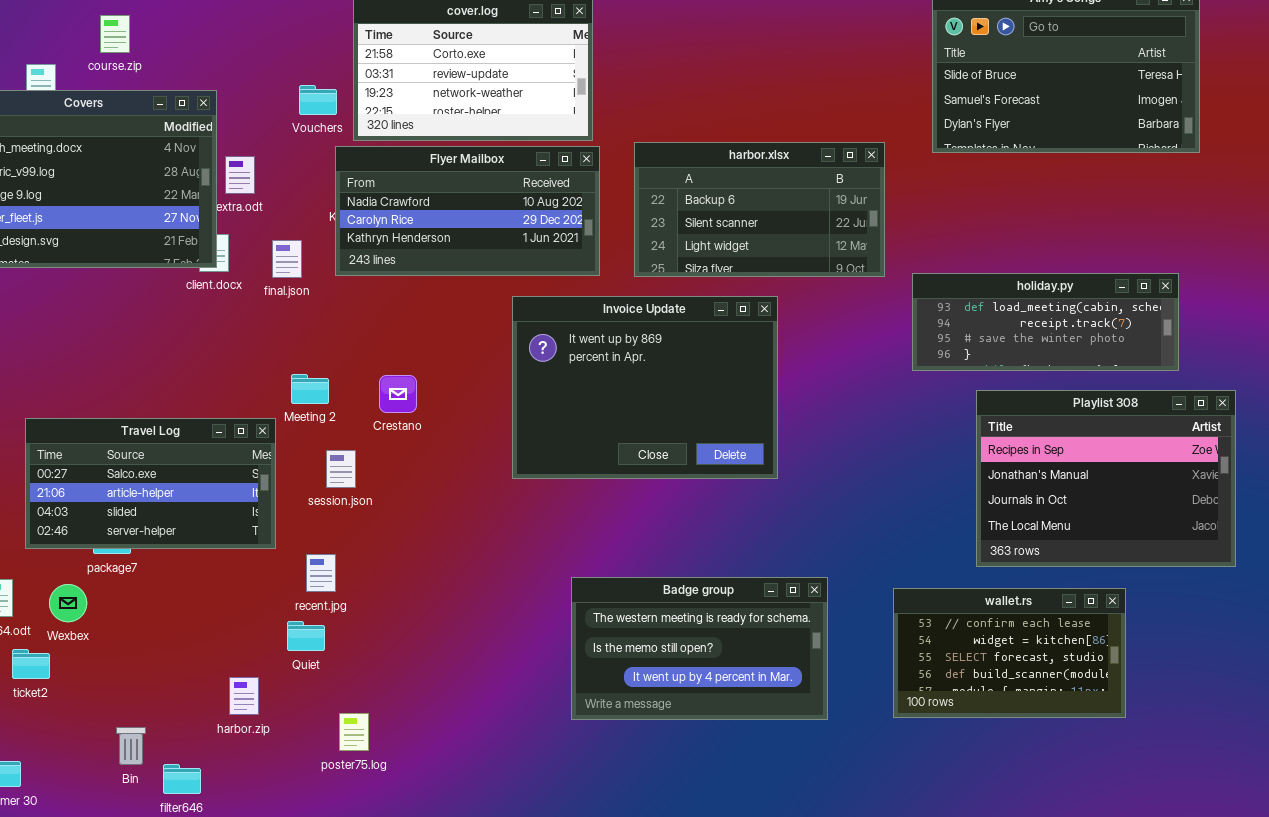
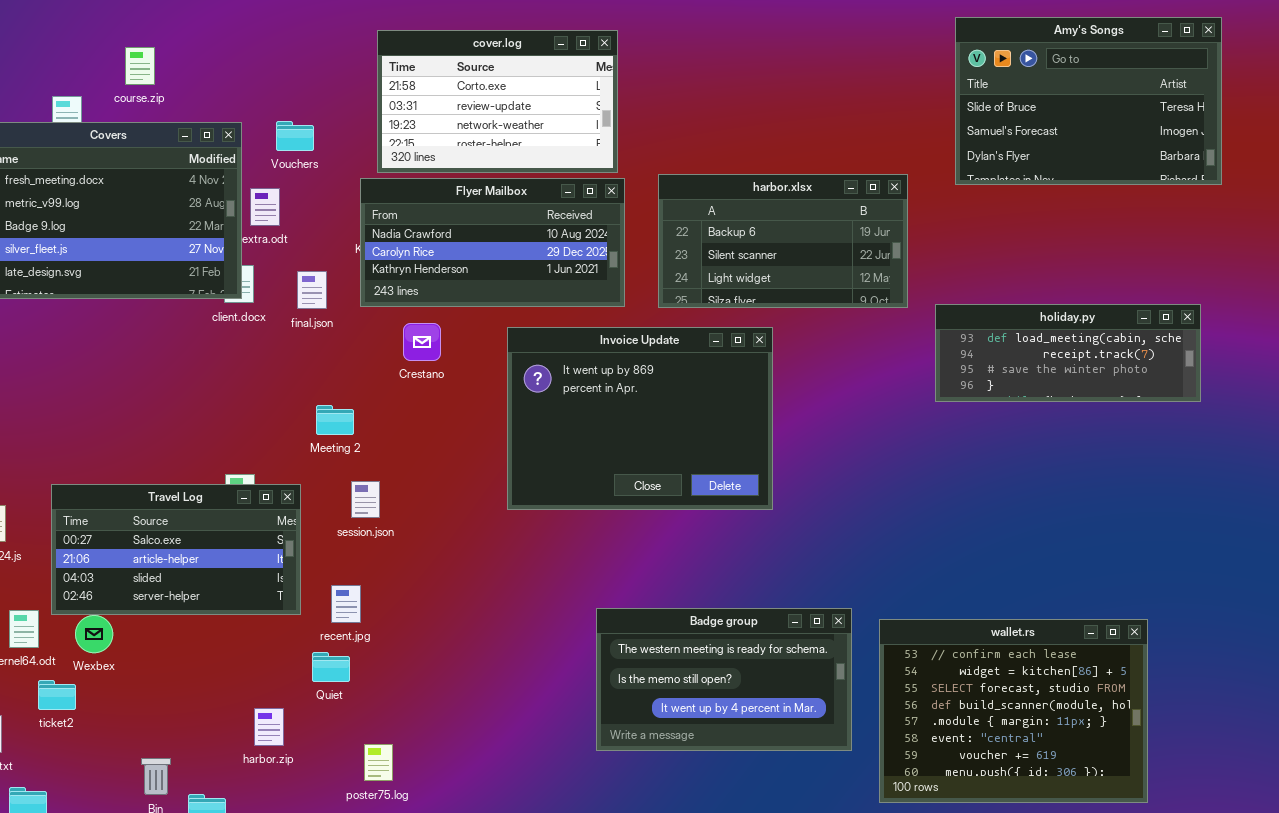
Vouchers: [299,85,337,115] -> [276,121,314,151], moved
Invoice Update: [512,296,778,479] -> [507,327,773,510], moved
Crestano: [379,375,417,413] -> [403,323,441,361], moved
Playlist 308: [976,390,1236,567] -> none, closed
Travel Log: [25,418,276,549] -> [51,484,301,615], moved
wallet.rs: [893,588,1126,718] -> [879,619,1148,803], resized

